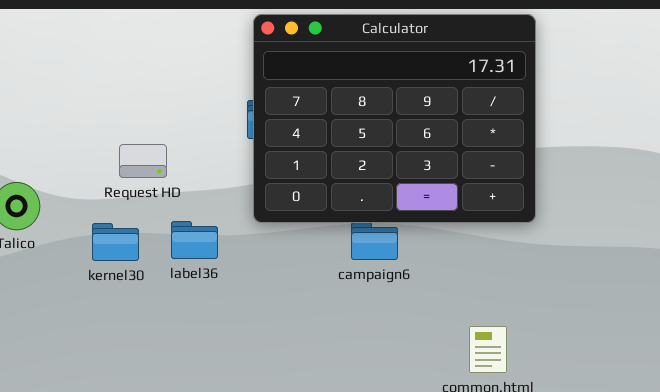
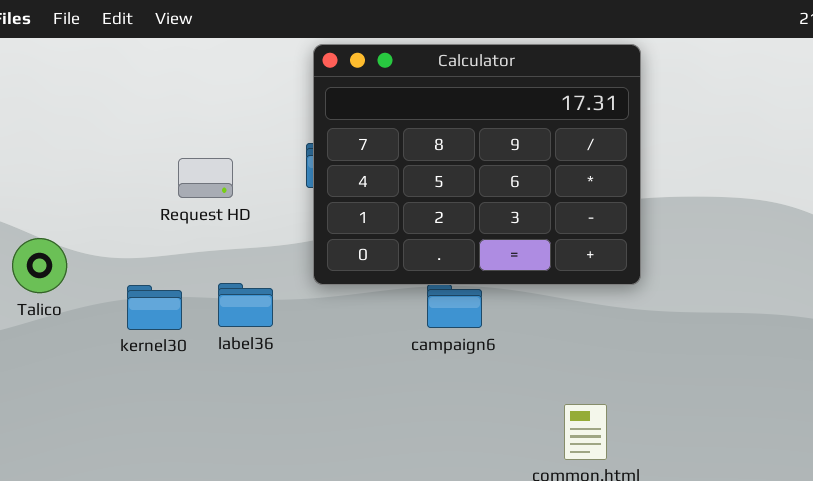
Request HD: [119,144,167,178] -> [178,158,233,198], moved

